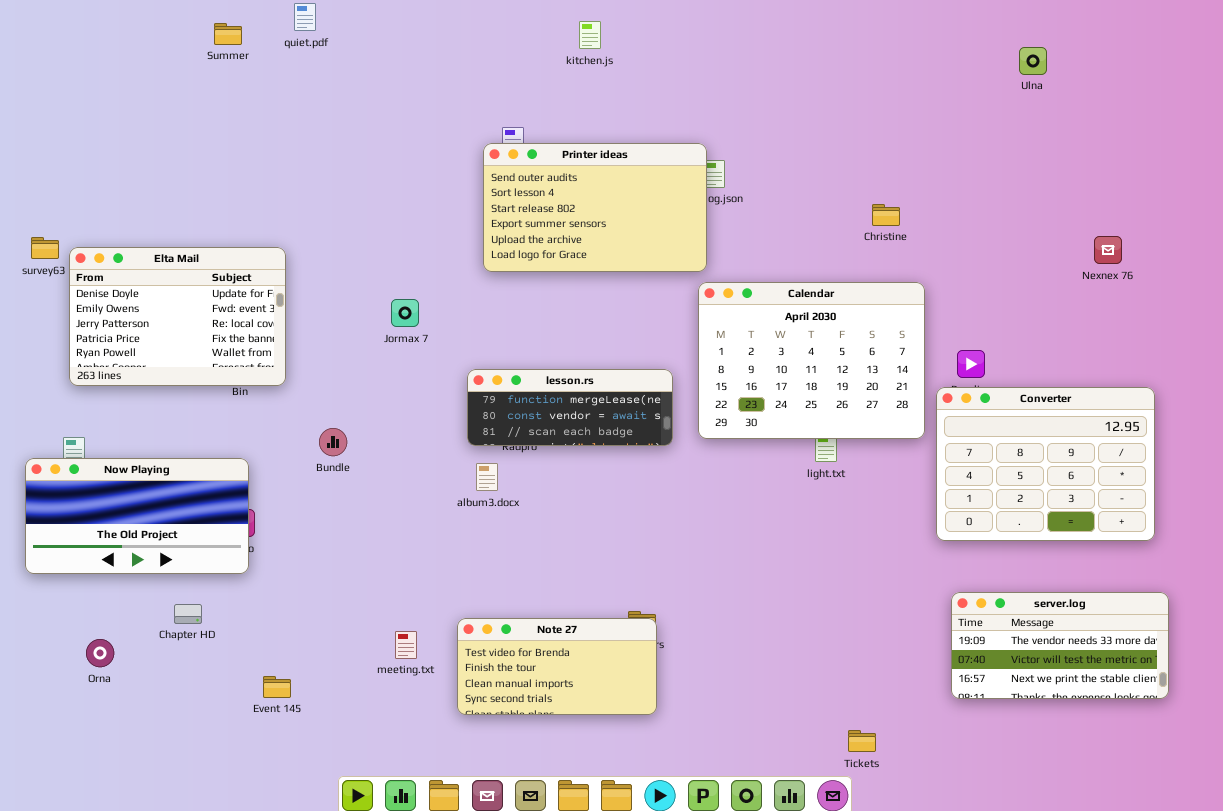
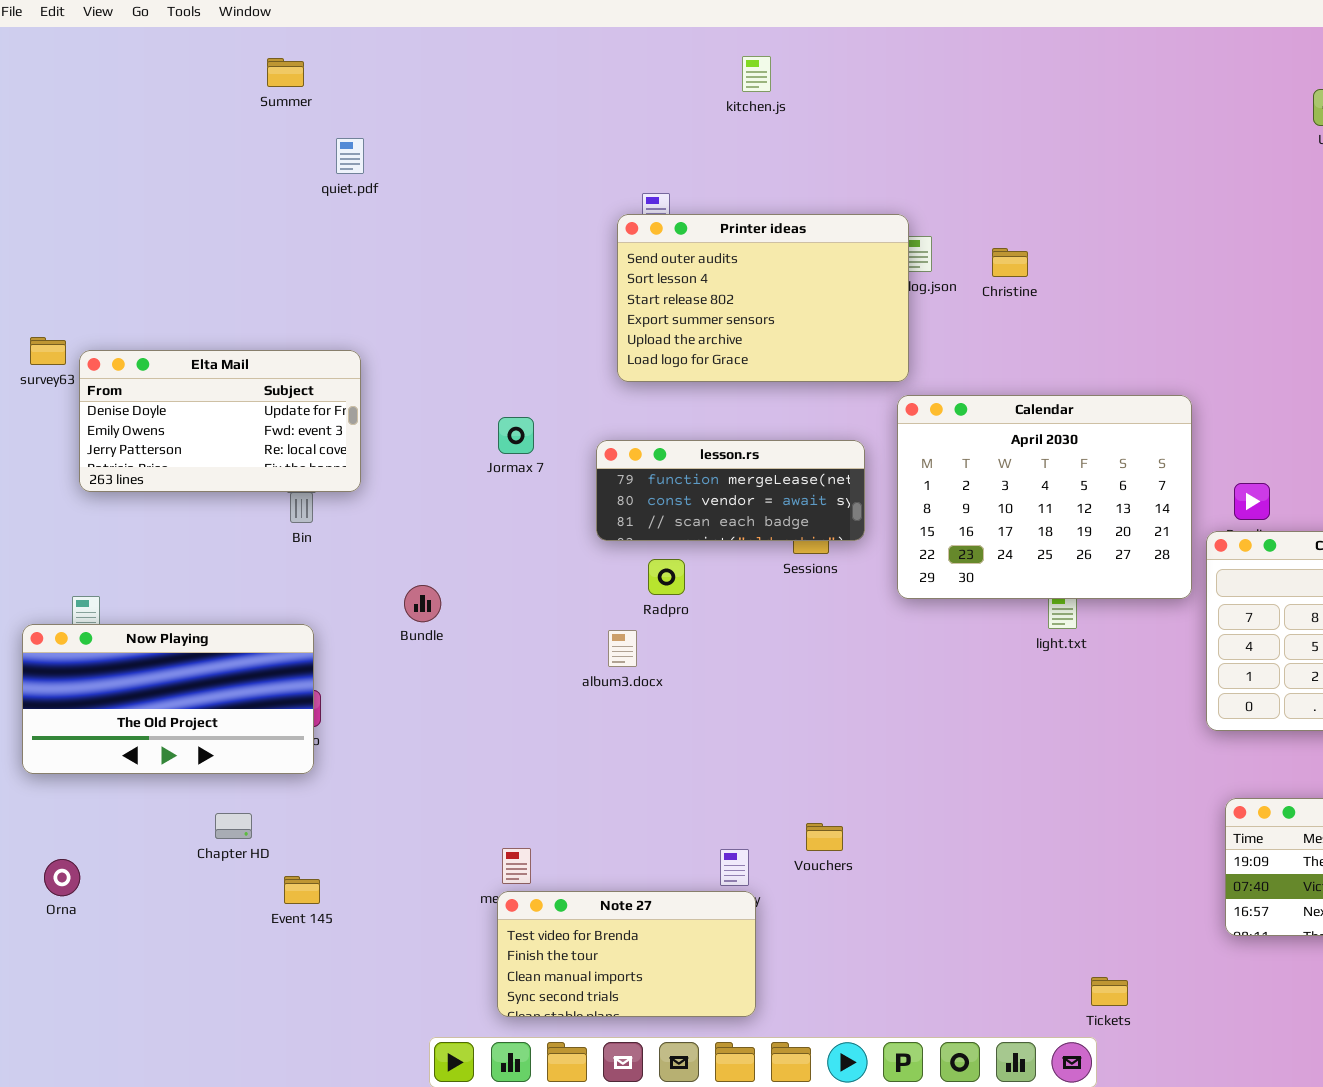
quiet.pdf: [294,3,316,31] -> [336,138,364,174], moved
Christine: [872,204,900,226] -> [992,248,1028,277], moved
Elta Mail: [69,247,286,386] -> [79,350,361,492], resized
lesson.rs: [467,369,673,446] -> [596,440,865,541], moved
Note 27: [457,618,657,715] -> [497,891,756,1017], moved
Orna: [86,639,114,667] -> [44,859,80,896], moved
Event 145: [263,676,291,698] -> [284,876,320,904], moved

